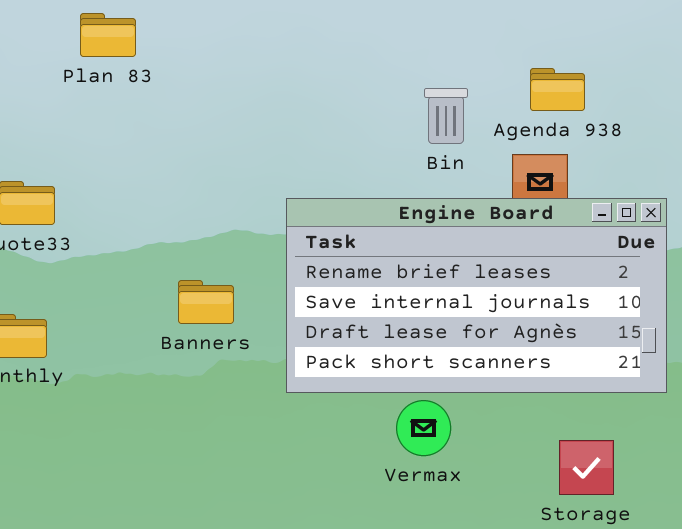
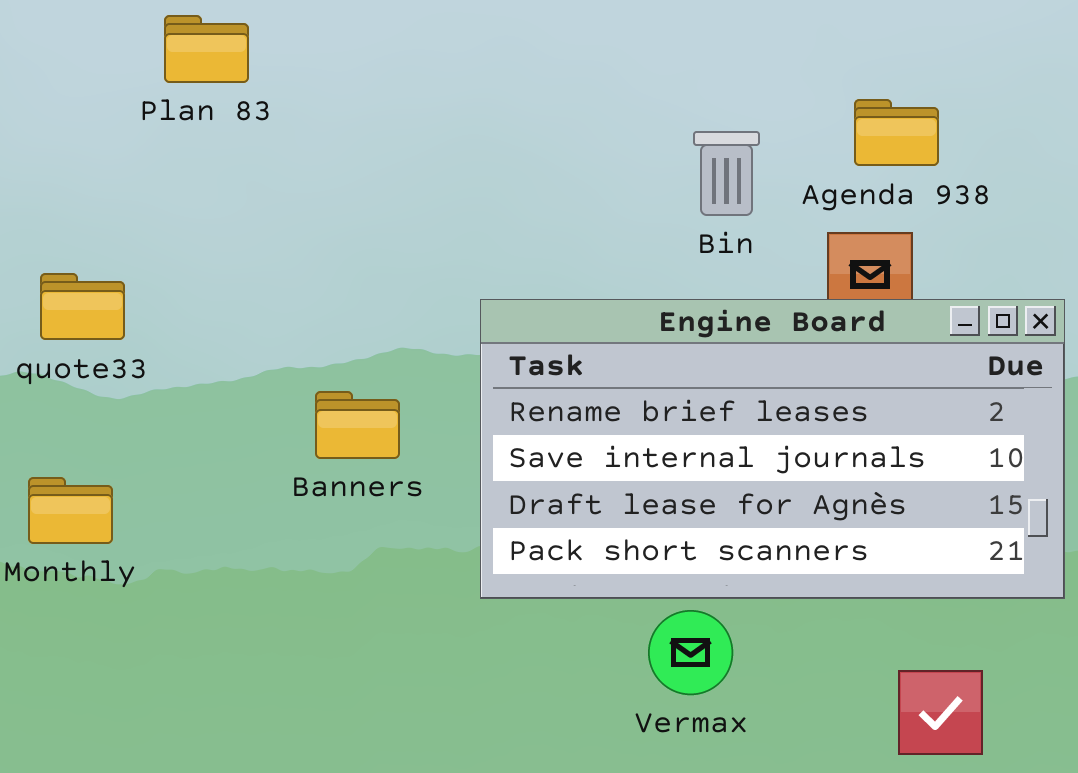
Banners: [178,280,234,324] -> [315,391,400,459], moved

